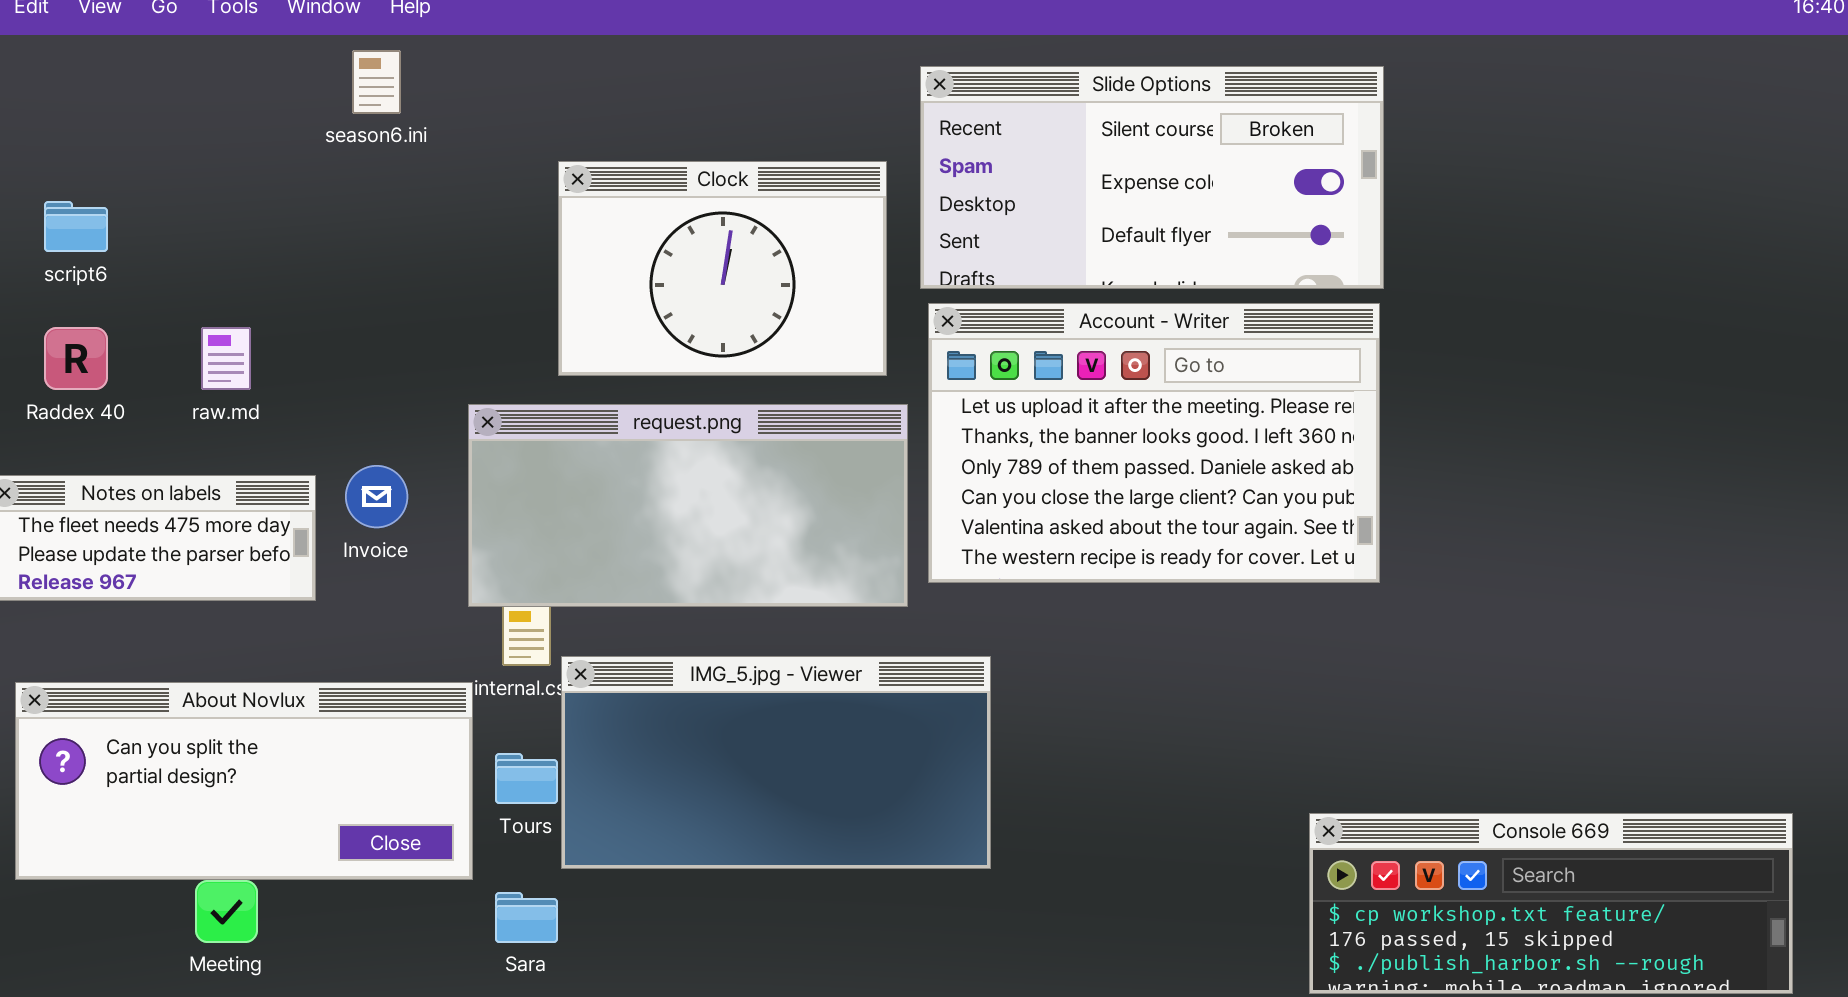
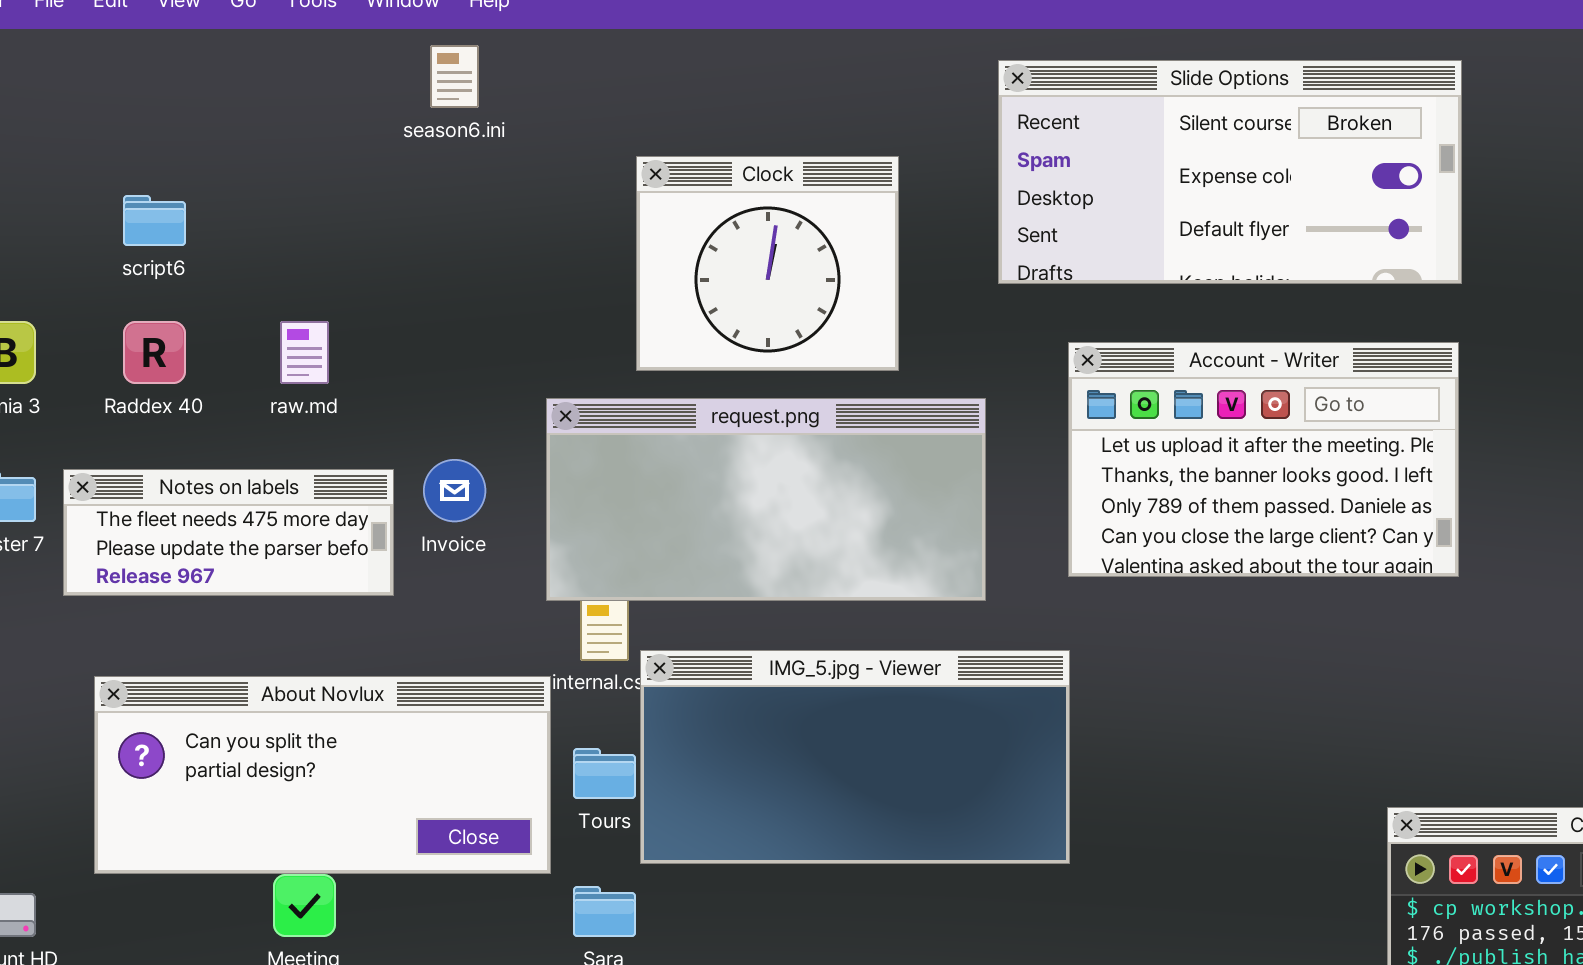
Clock: [558,161,887,376] -> [636,156,899,371], resized
Account - Writer: [928,303,1380,583] -> [1068,342,1459,577], resized

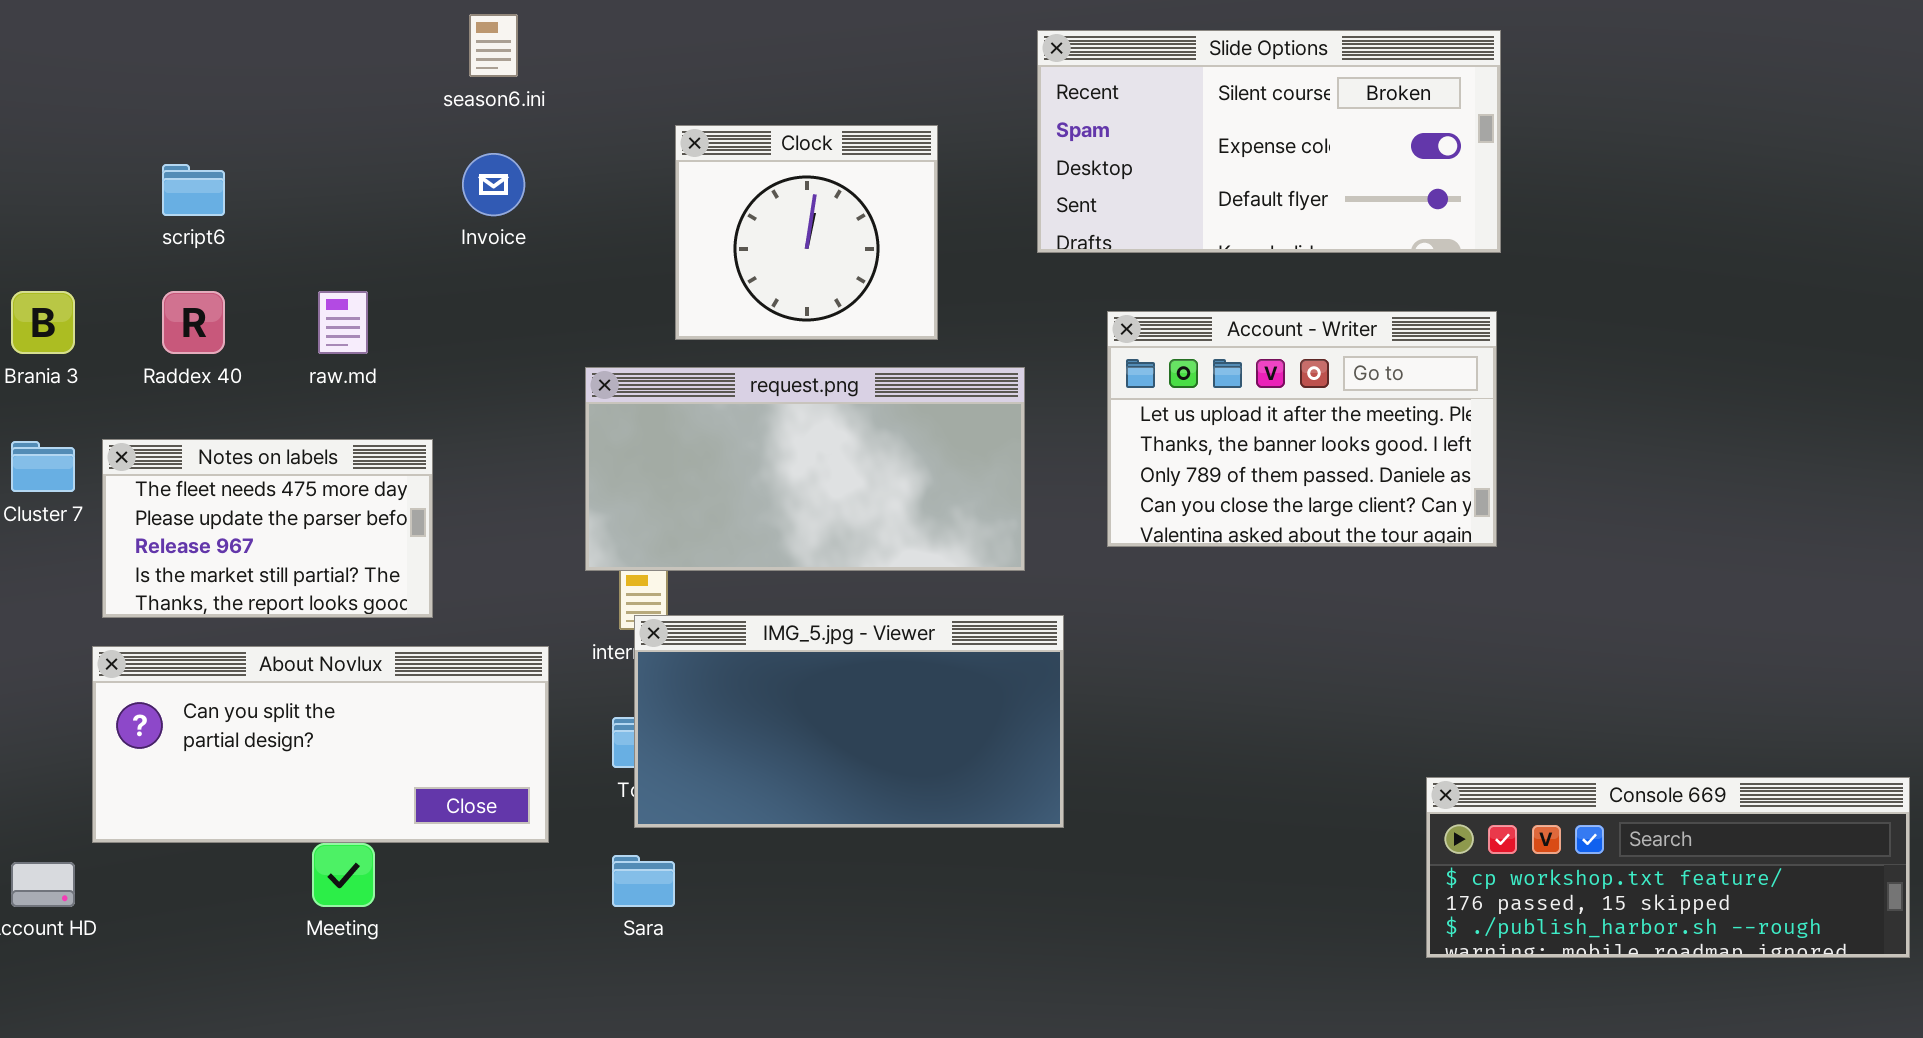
Invoice: [423,459,486,522] -> [462,153,525,216], moved
Notes on labels: [63,469,394,596] -> [102,439,433,618], resized
IMG_5.jpg - Viewer: [640,650,1070,864] -> [634,615,1064,828], moved
About Novlux: [94,676,551,874] -> [92,646,549,843], moved

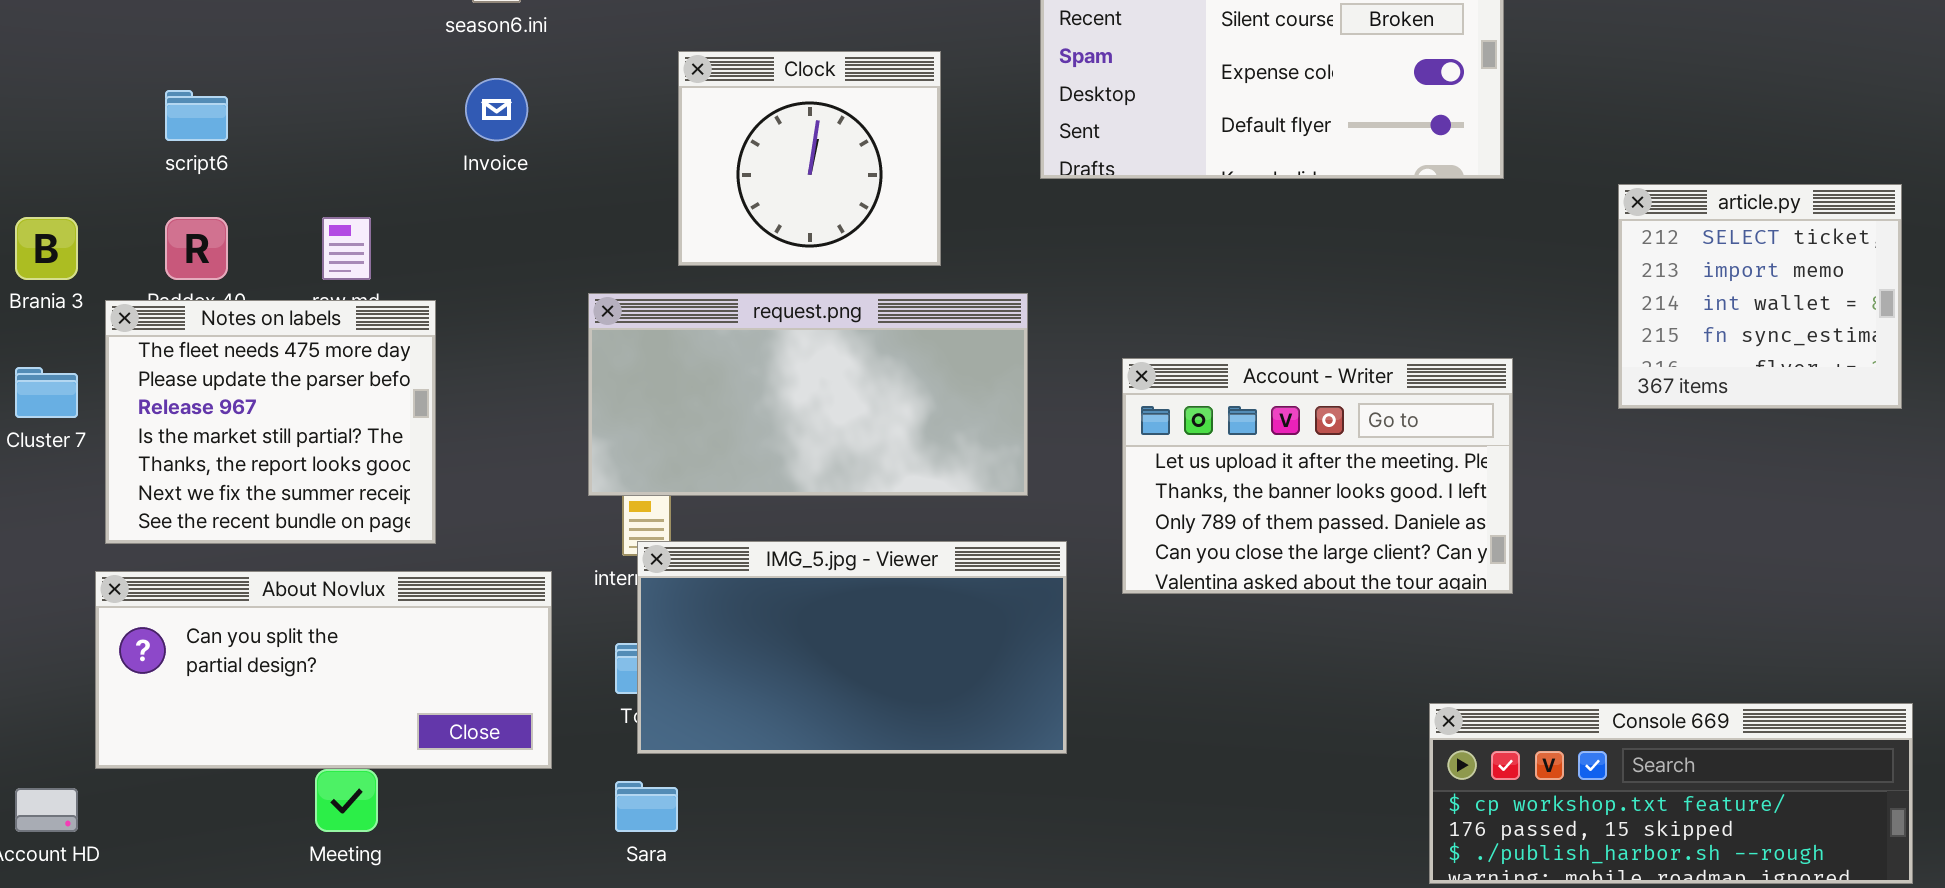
article.py: none -> [1618,184,1902,409], opened
Account - Writer: [1107,311,1497,547] -> [1122,358,1513,594], moved
Notes on labels: [102,439,433,618] -> [105,300,436,544], resized

